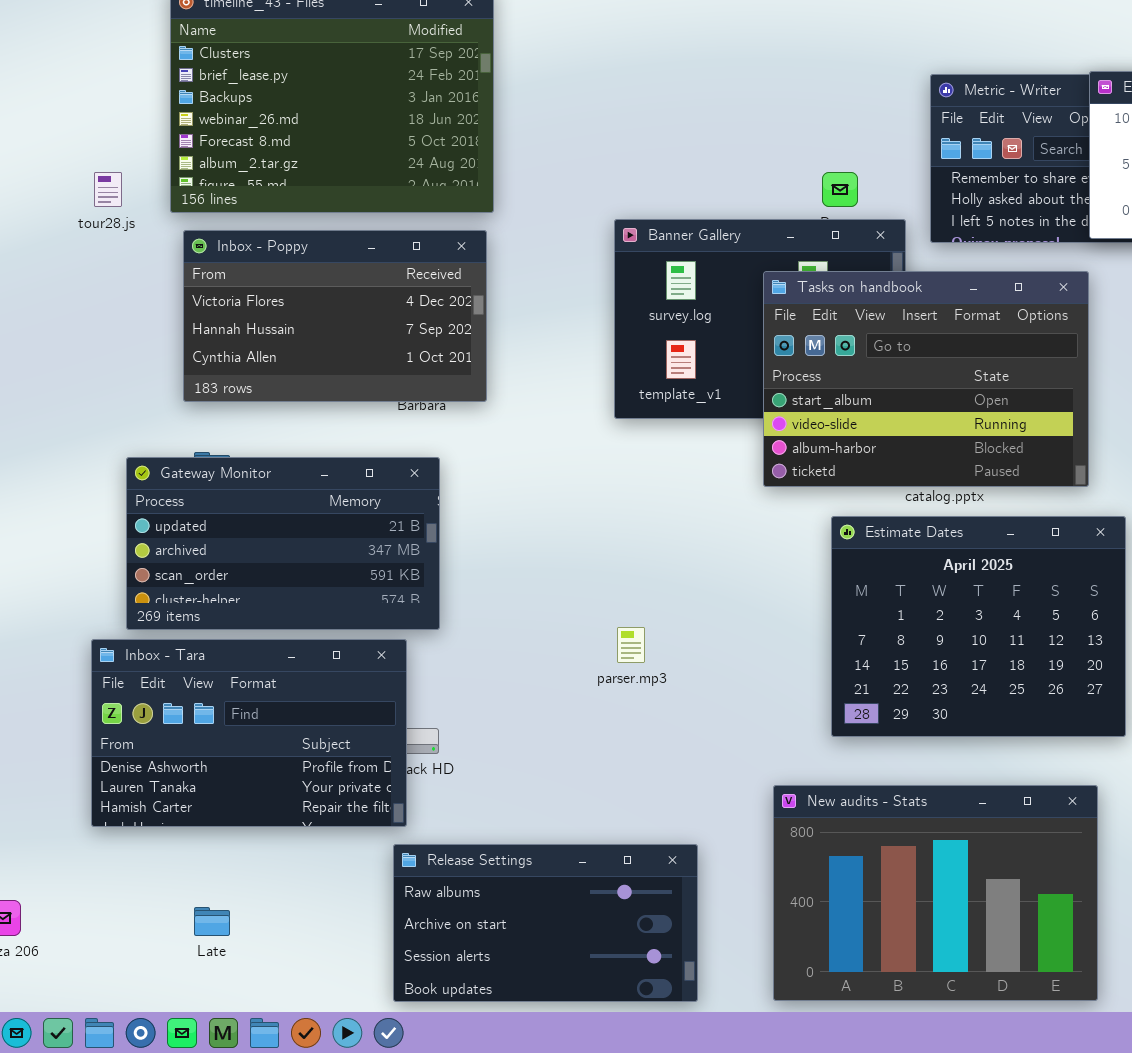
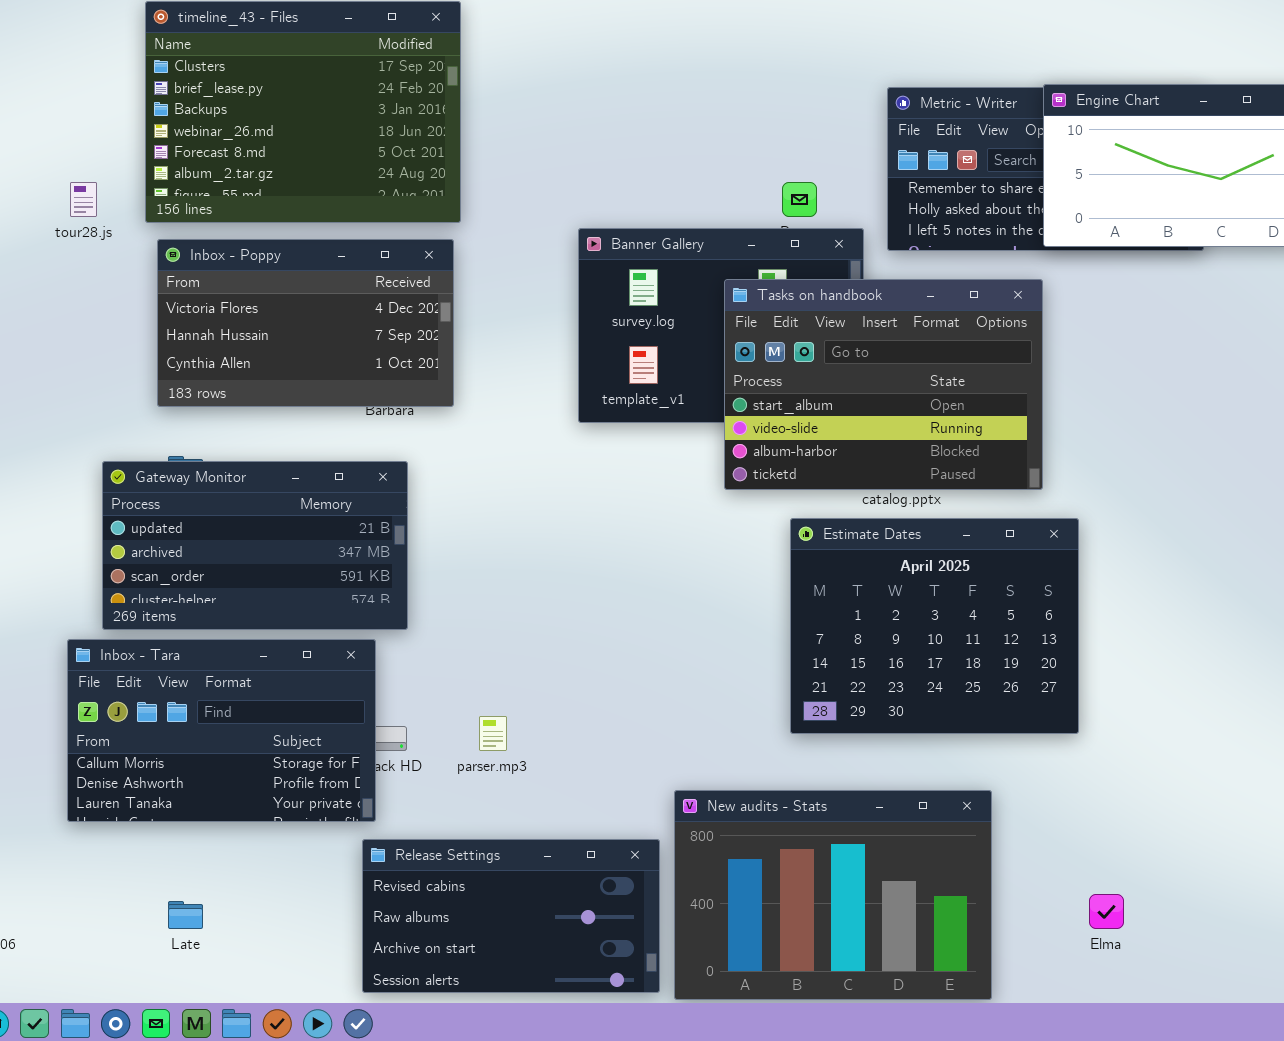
parser.mp3: [617,627,645,663] -> [479,716,507,751], moved
Inbox - Tara: [91,639,407,827] -> [67,639,376,822], scrolled up 1 row
New audits - Stats: [773,785,1098,1001] -> [674,790,992,1000], moved
Release Settings: [393,844,698,1002] -> [362,839,660,993], scrolled up 1 row

